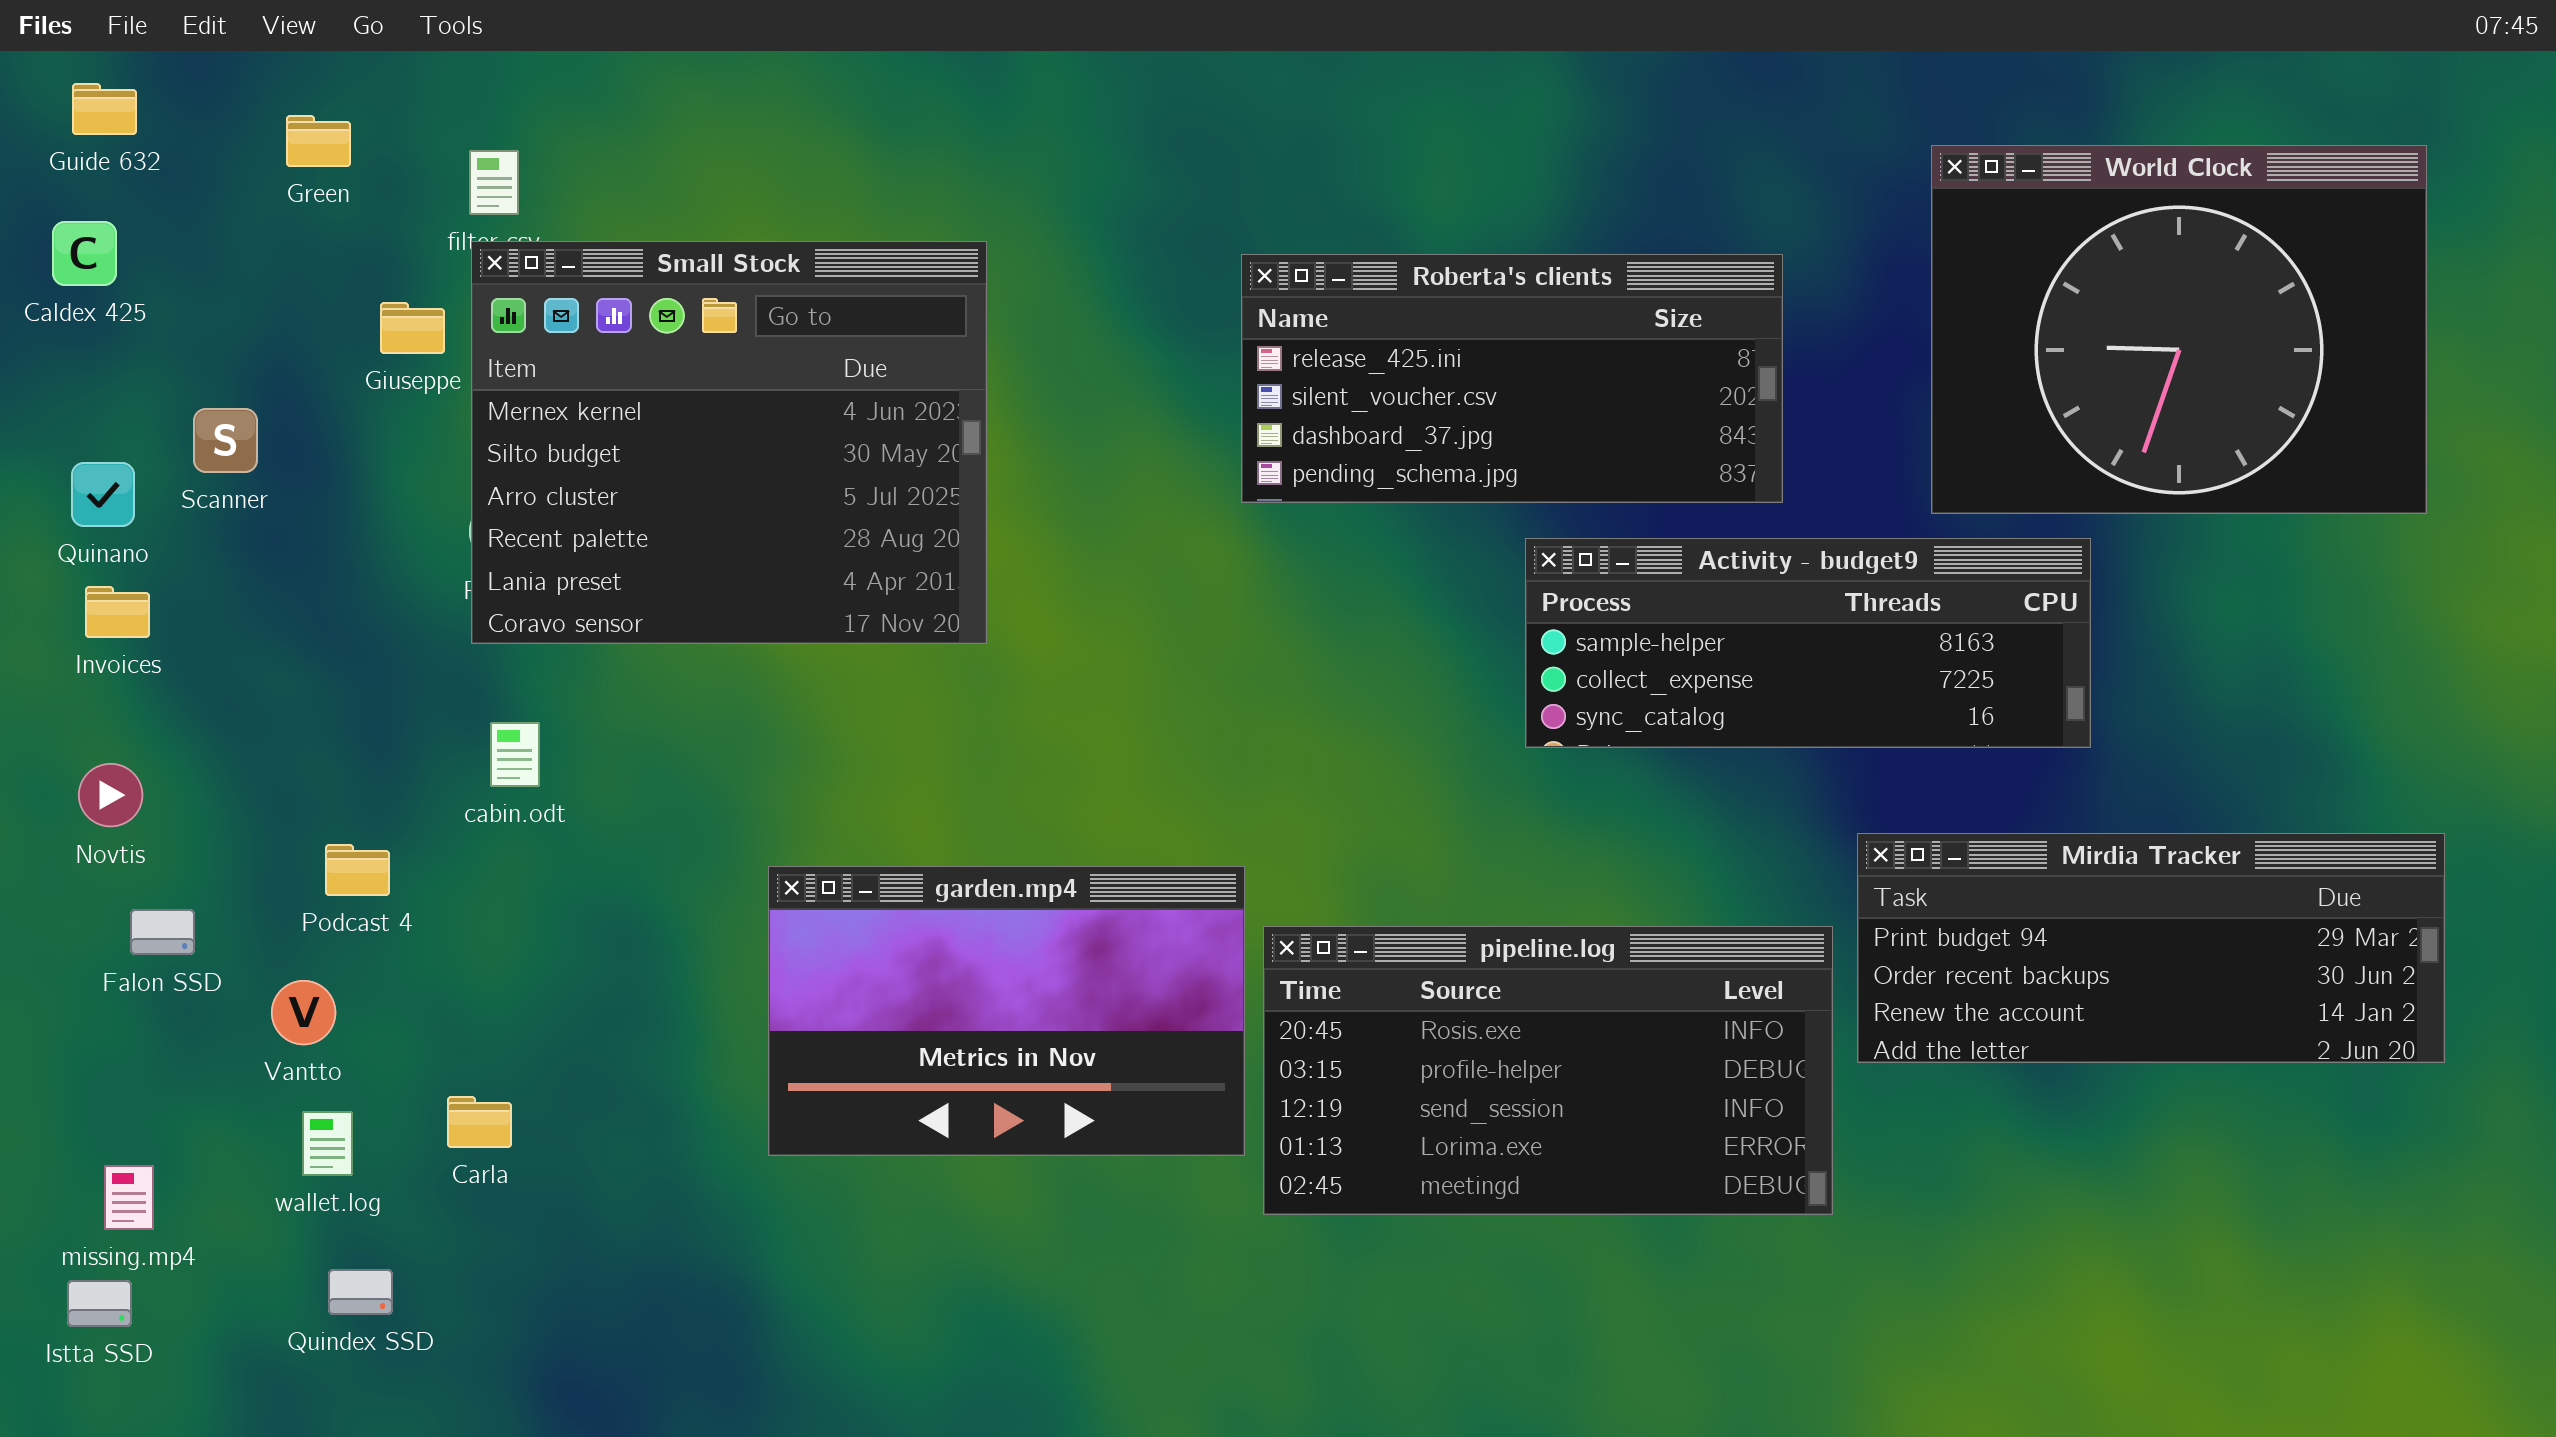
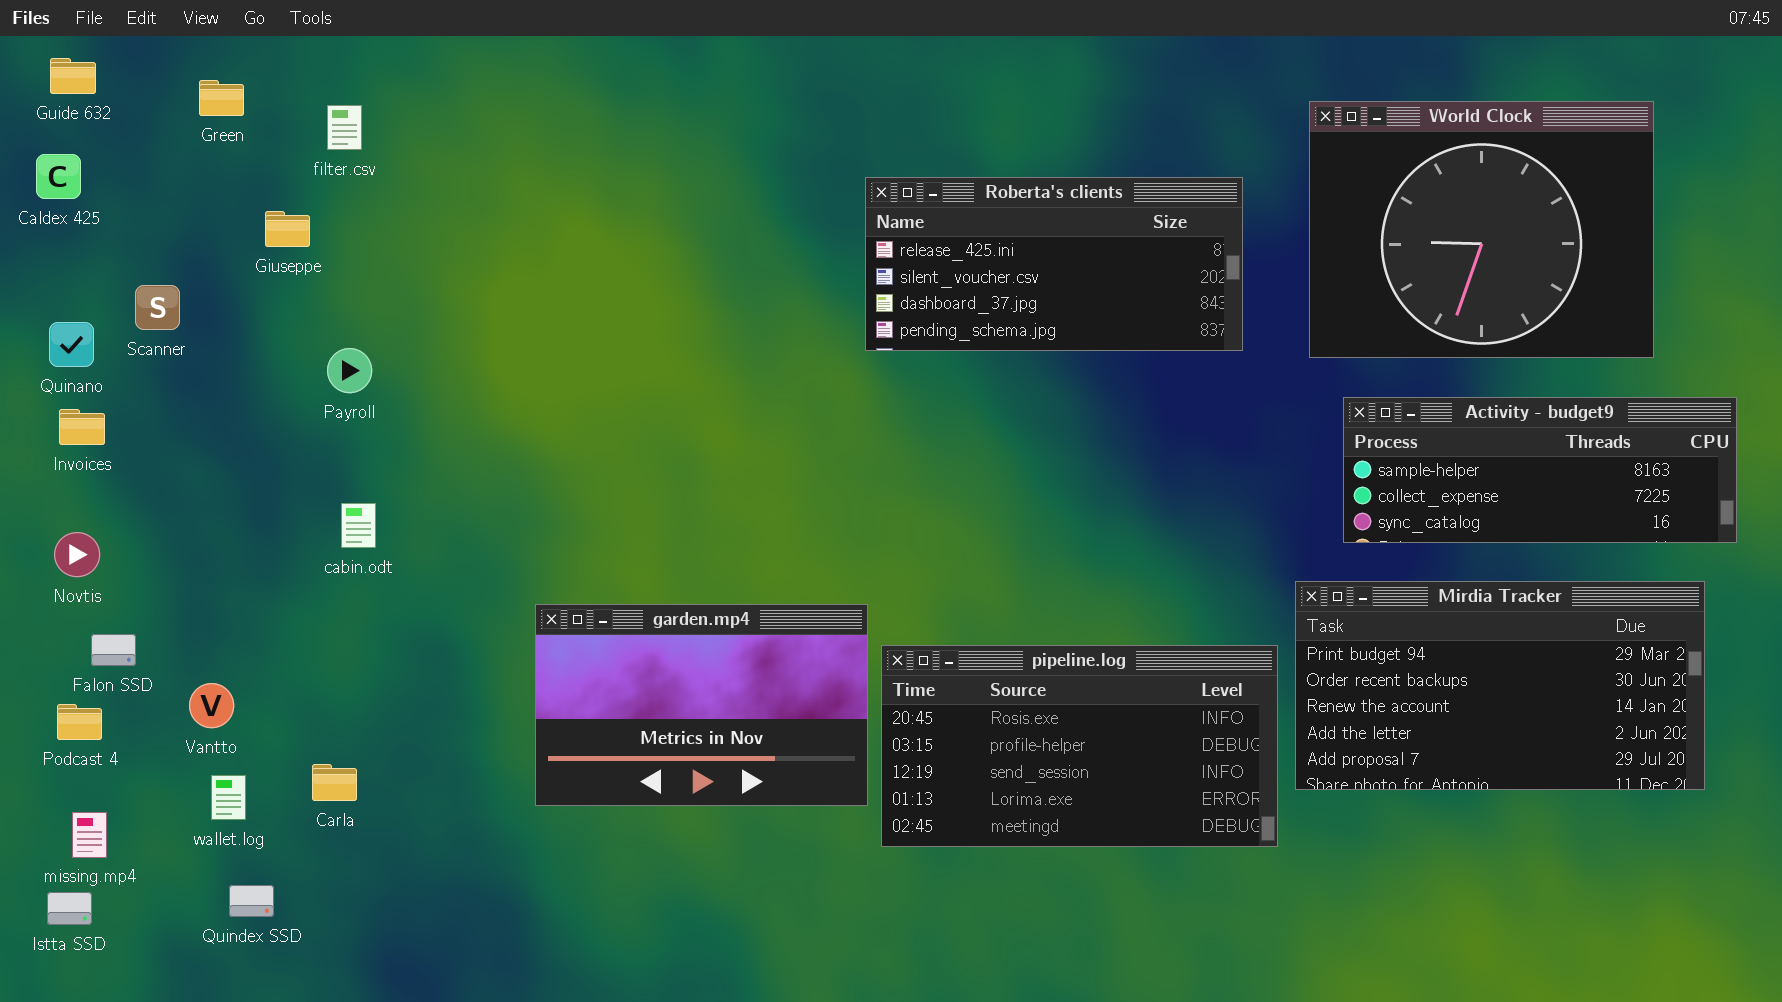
World Clock: [1931,145,2427,514] -> [1309,101,1654,358], moved
Small Stock: [471,241,987,644] -> none, closed
Activity - budget9: [1525,538,2091,748] -> [1343,397,1737,543], moved
Mirdia Tracker: [1857,833,2445,1063] -> [1295,581,1705,790], resized
Podcast 4: [325,844,390,896] -> [57,704,102,740], moved

